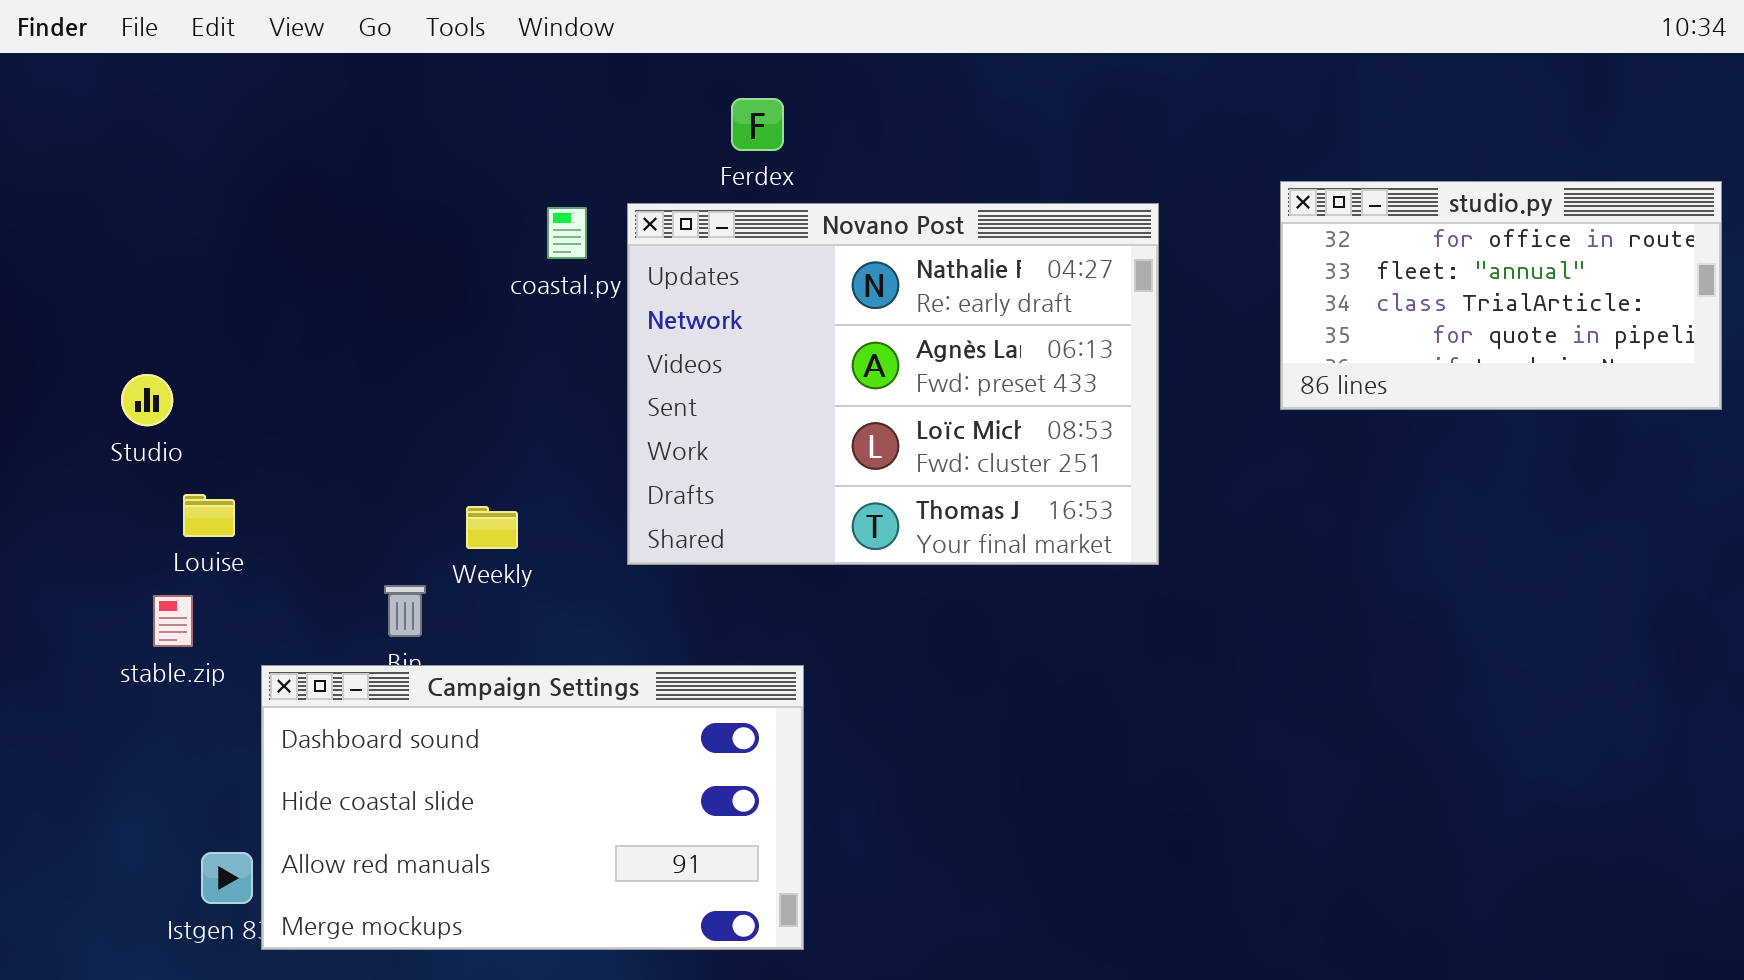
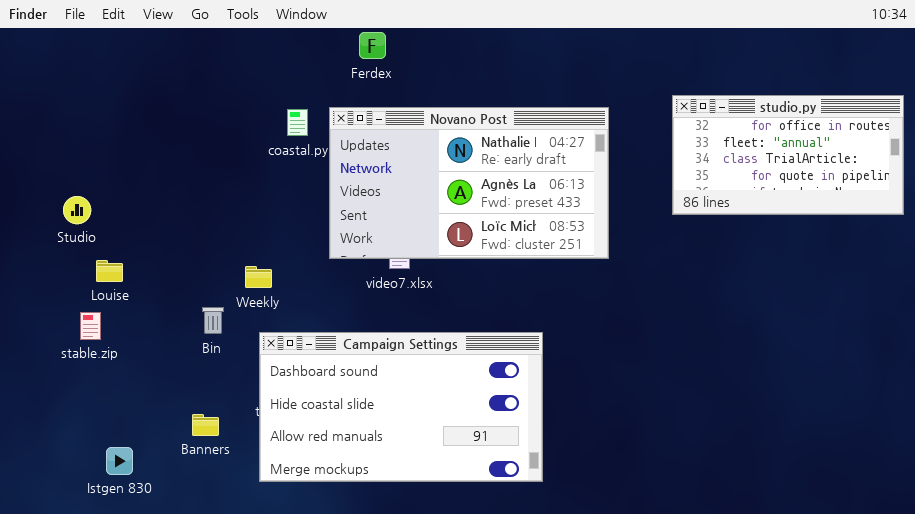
Ferdex: [731,98,784,151] -> [359,32,386,59], moved
Novano Post: [627,203,1159,565] -> [329,107,609,259], resized
Campaign Settings: [261,665,804,950] -> [259,332,543,482], moved

